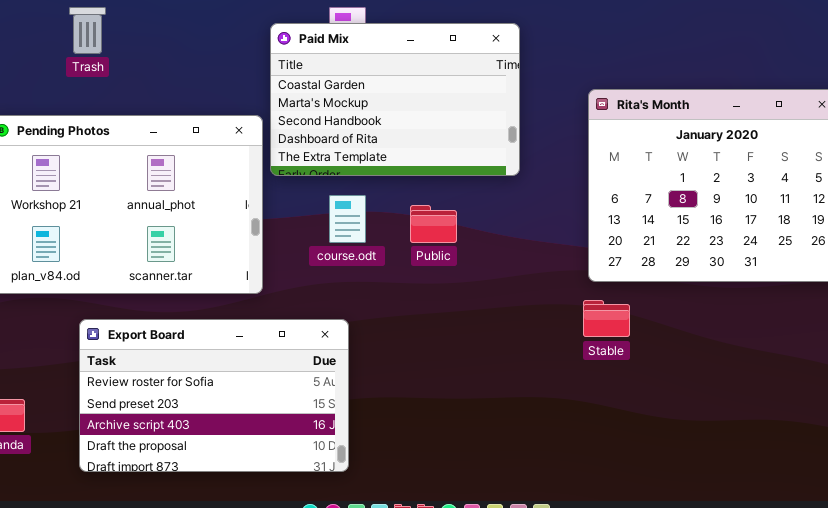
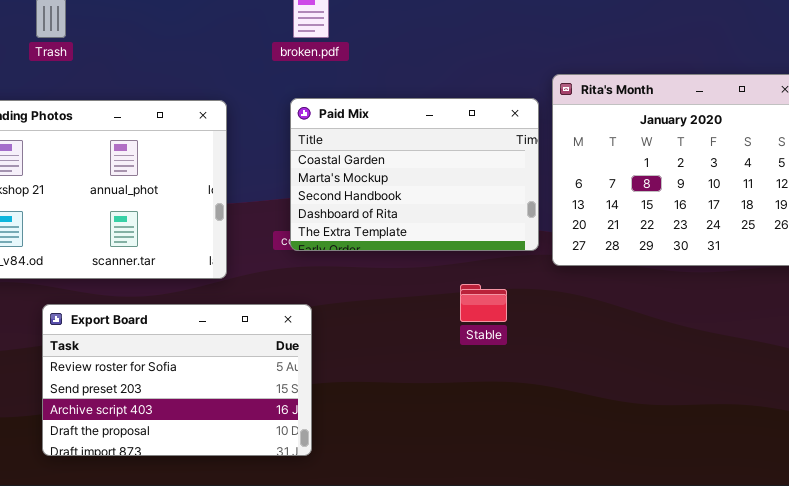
Paid Mix: [270,23,520,176] -> [290,98,539,251], moved
Stable: [583,300,630,337] -> [460,284,507,322], moved

